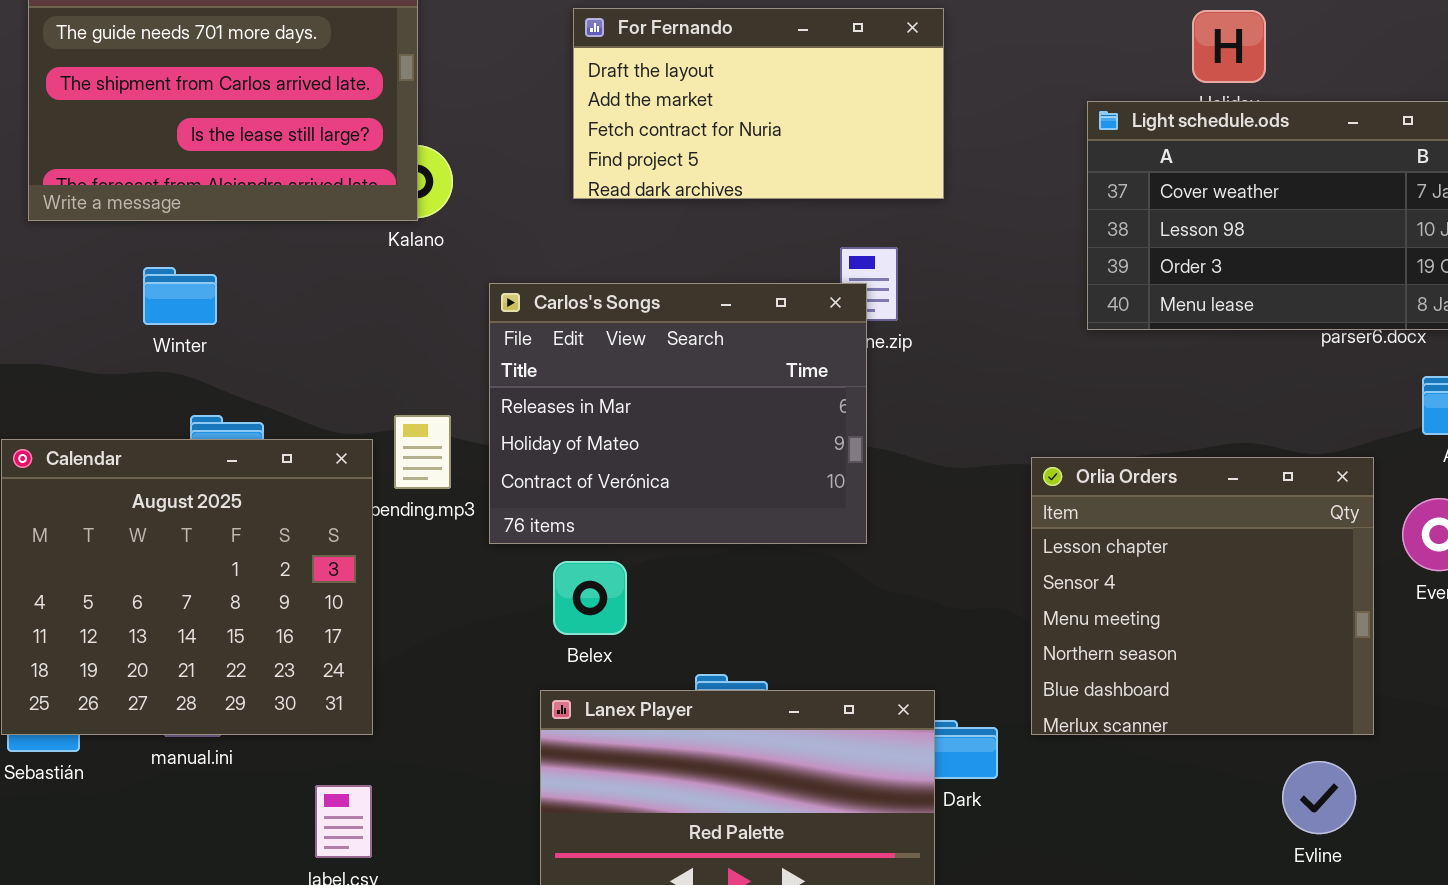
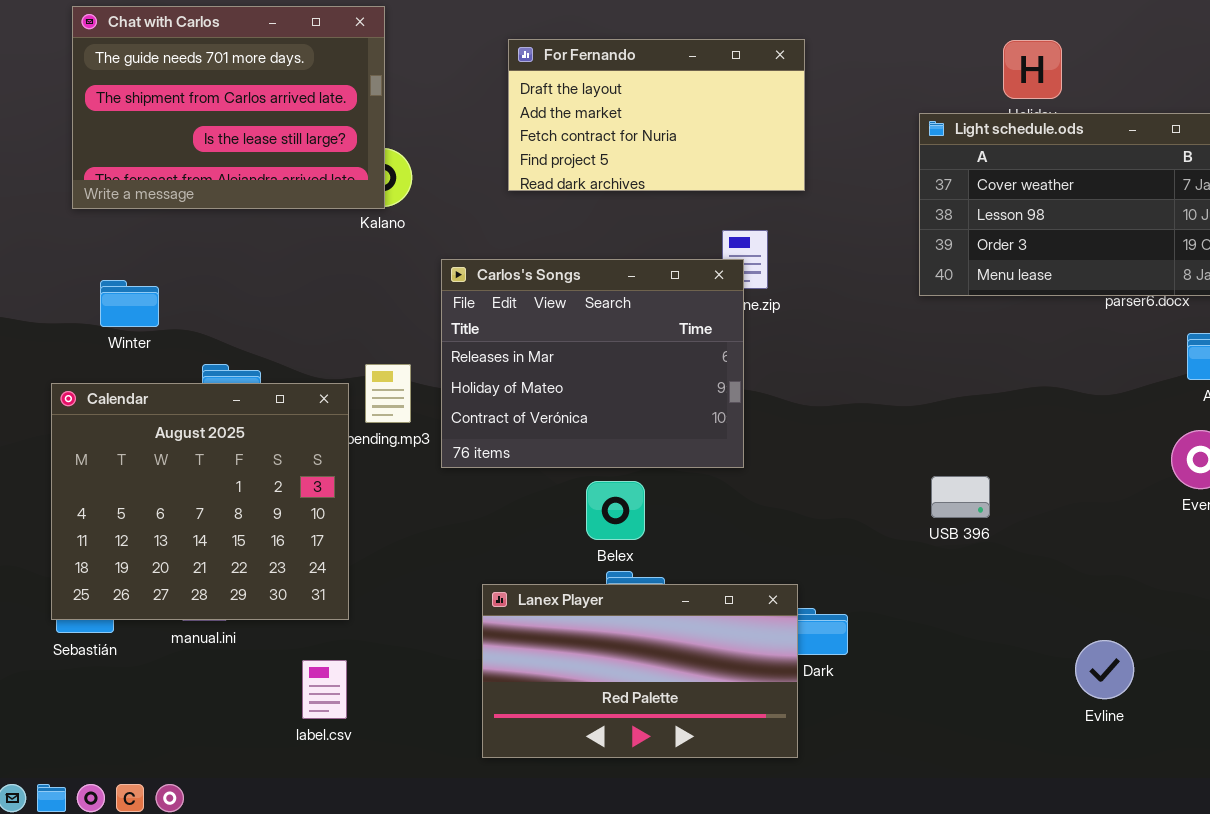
Winter: [143,267,217,325] -> [100,280,159,327], moved
Orlia Orders: [1031,457,1374,735] -> none, closed
Belex: [553,561,627,635] -> [586,481,645,540], moved

